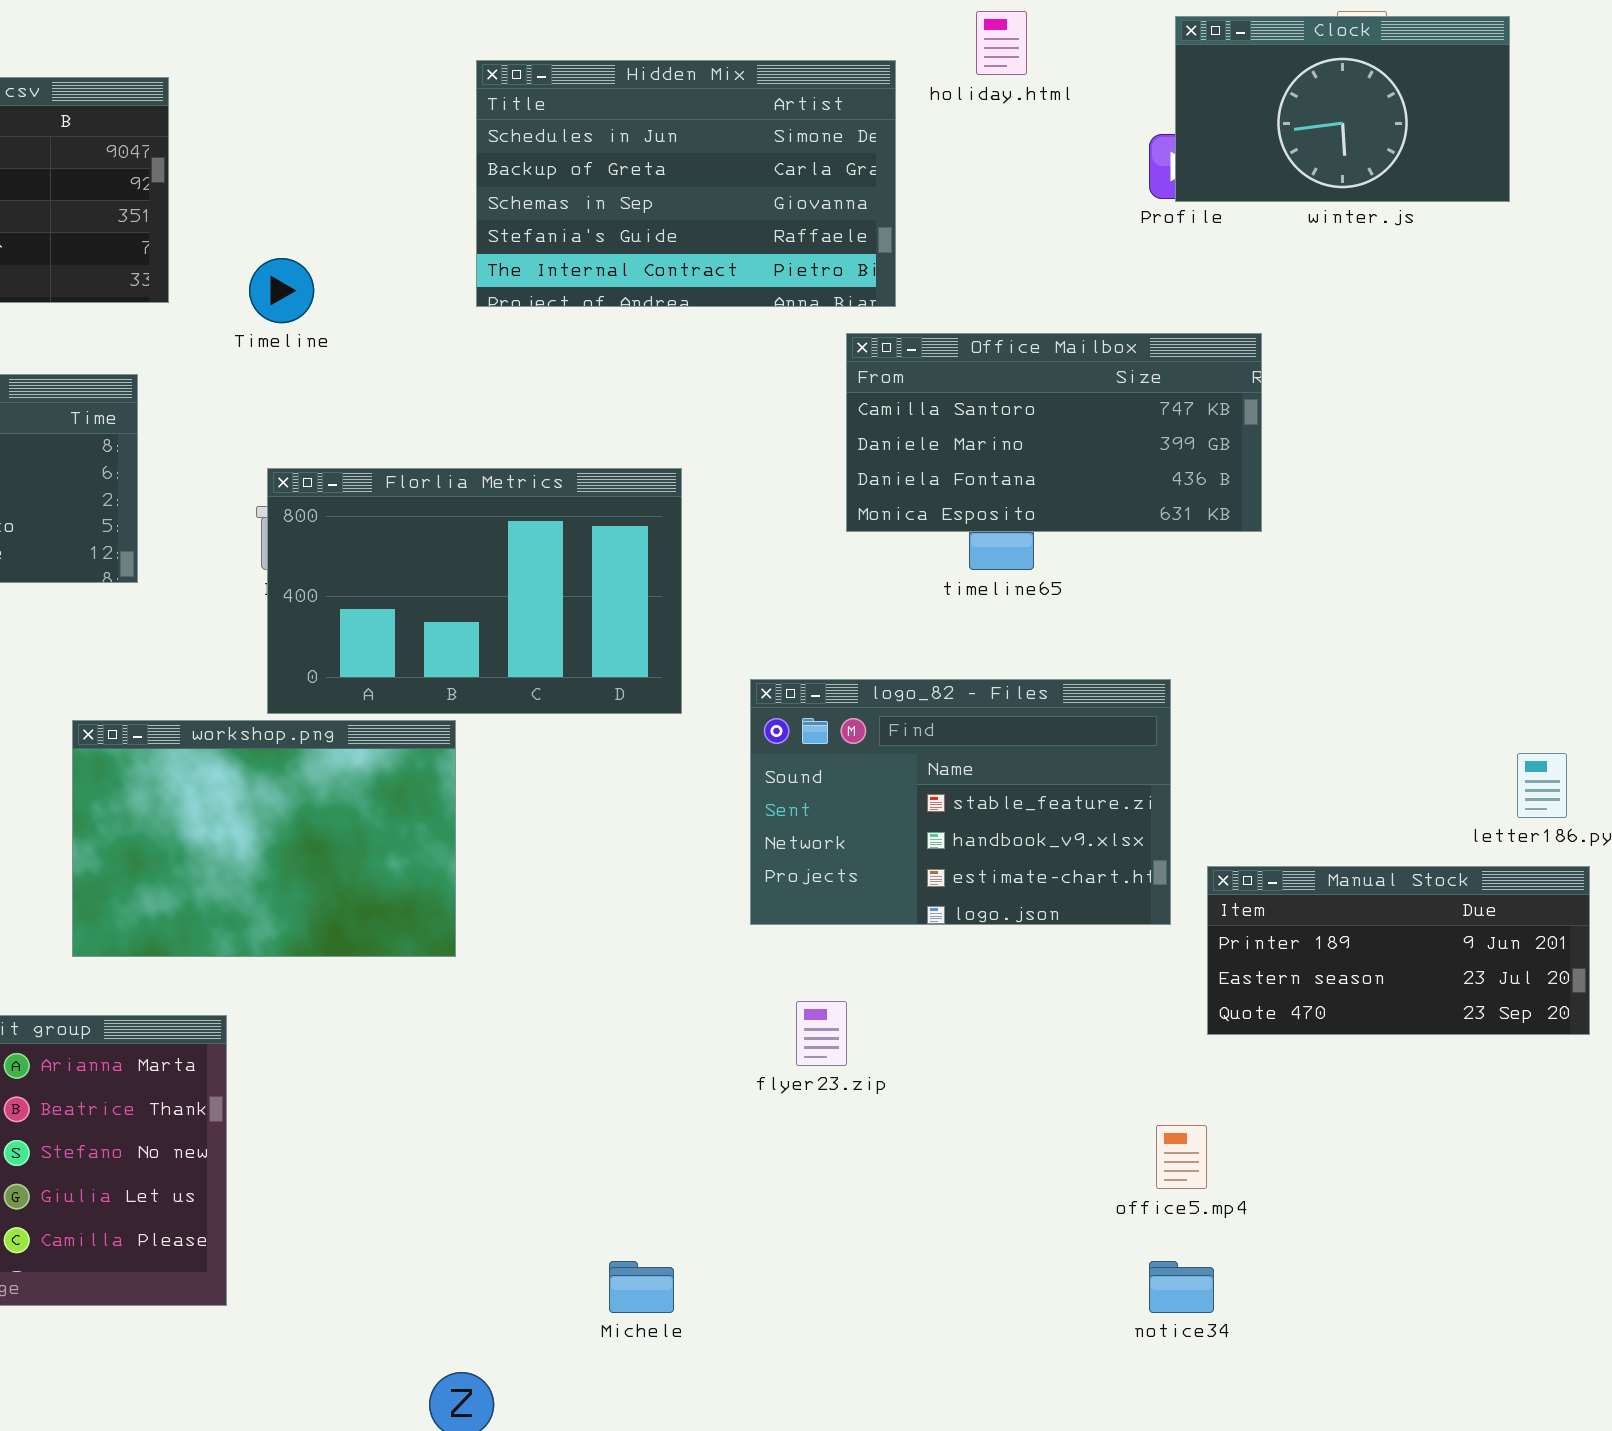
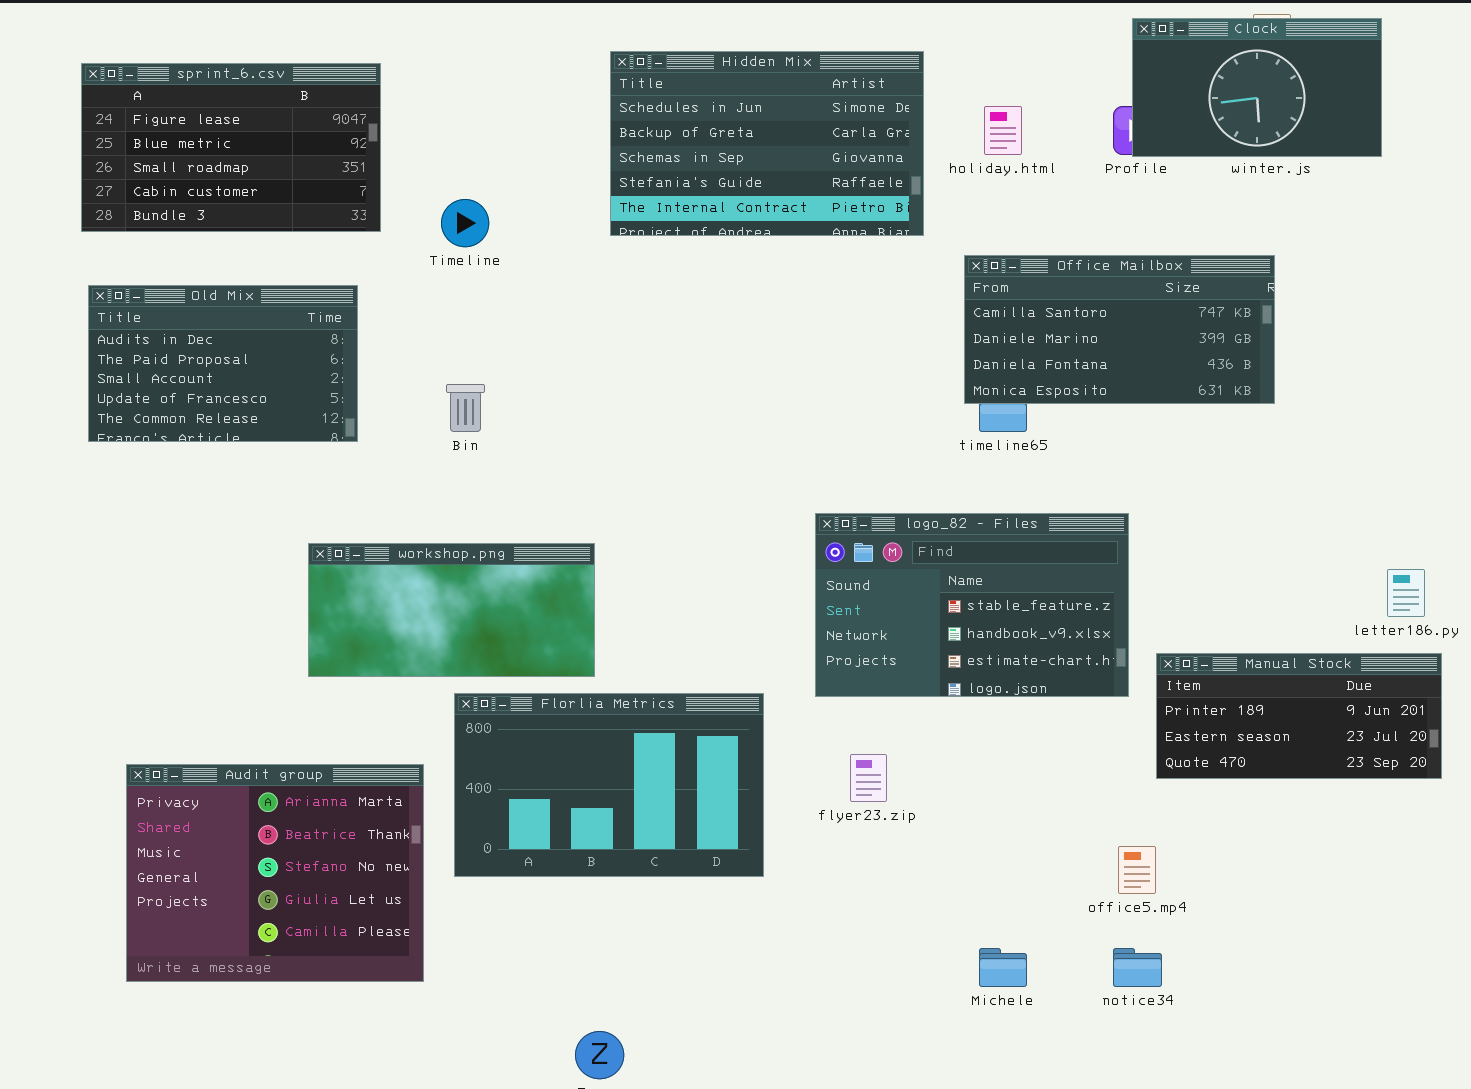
holiday.html: [976,11,1027,75] -> [984,106,1022,155], moved
Office Mailbox: [846,333,1262,532] -> [964,255,1275,404], moved
Florlia Metrics: [267,468,682,714] -> [454,693,764,877], moved
workshop.png: [72,720,456,957] -> [308,543,595,677], resized
Michele: [609,1261,674,1313] -> [979,948,1027,987], moved

